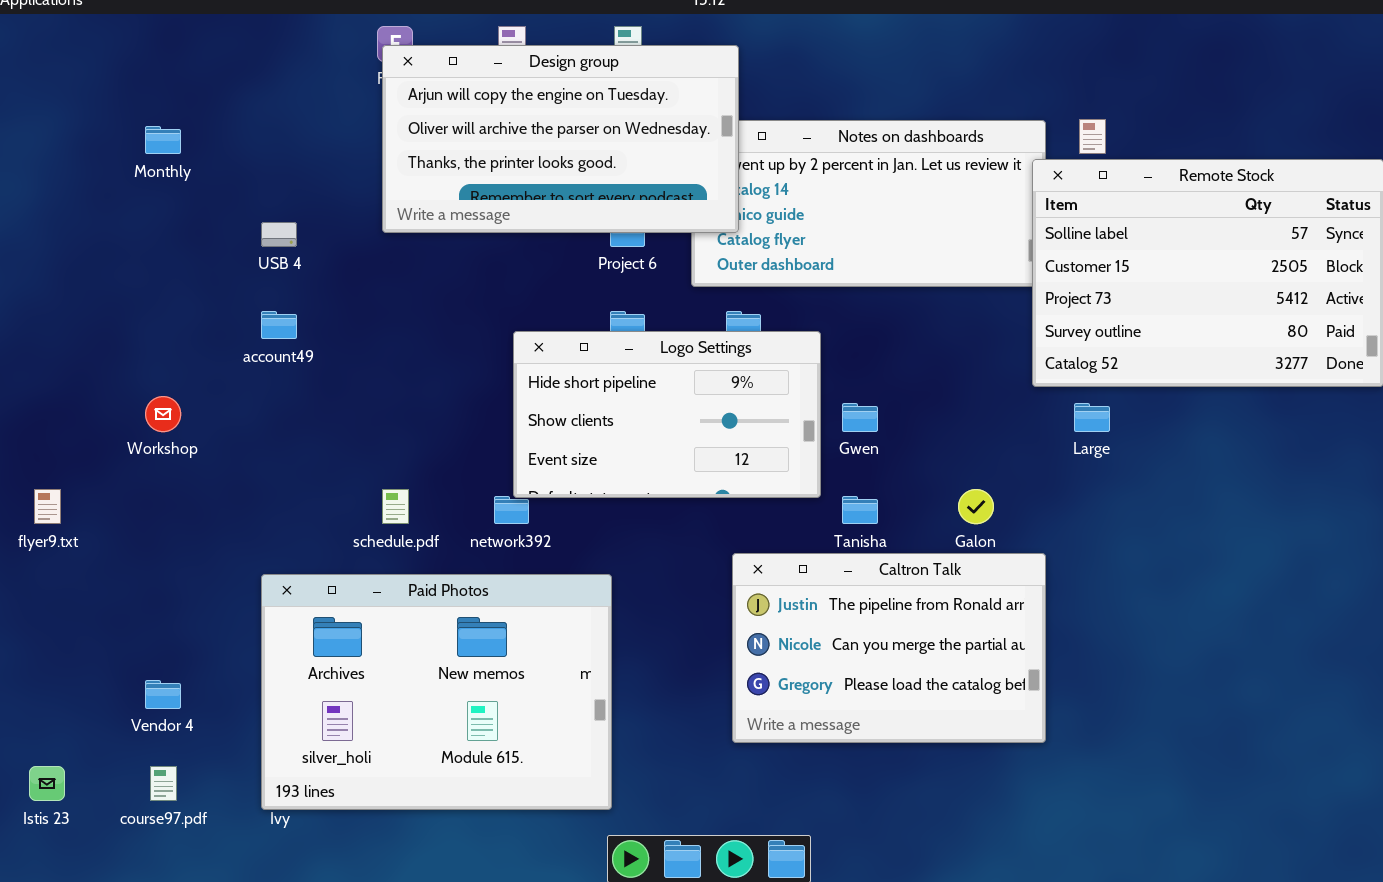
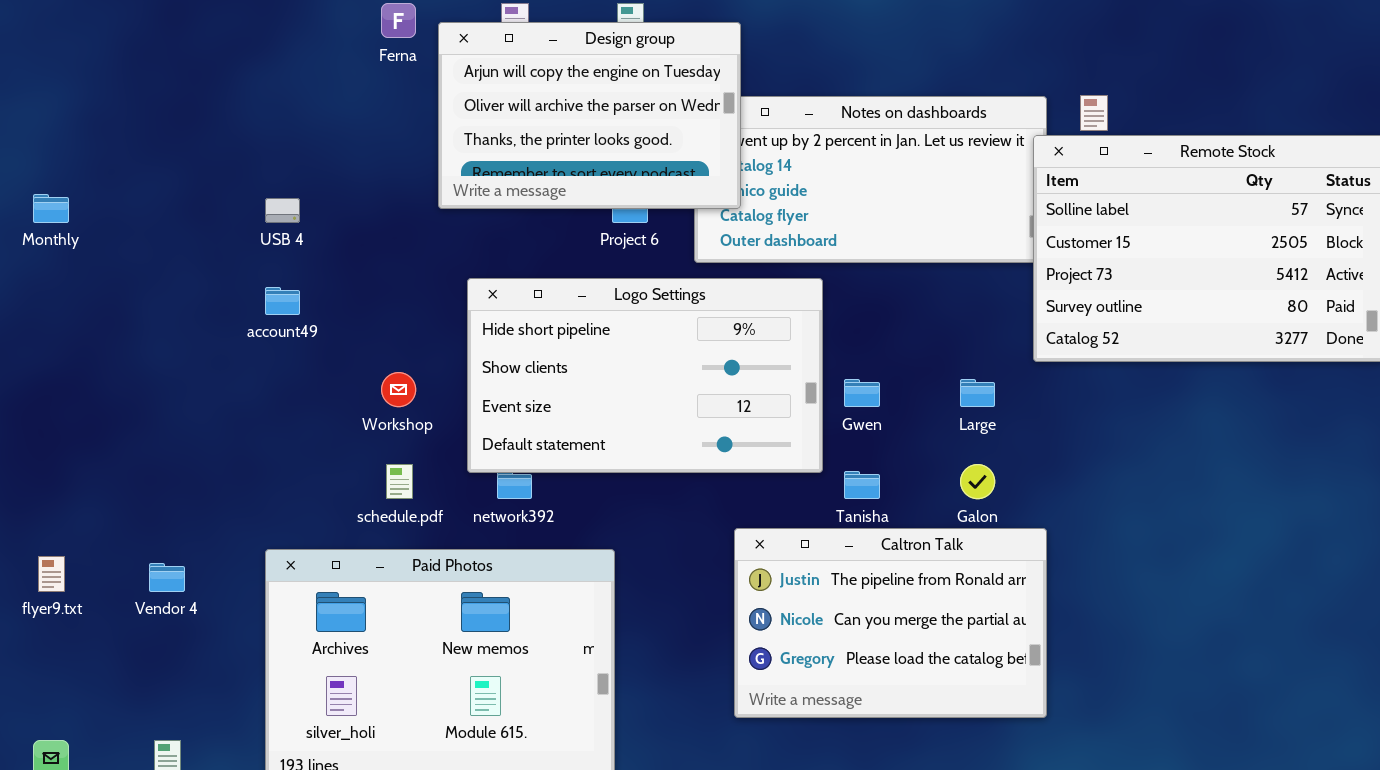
Design group: [382,45,739,233] -> [438,22,741,209], resized
Monthly: [145,126,181,154] -> [33,194,69,223], moved
Logo Settings: [513,331,821,498] -> [467,278,823,473], resized
Workshop: [145,396,181,432] -> [381,372,416,407], moved
Large: [1074,403,1110,432] -> [960,379,995,407], moved
flyer9.txt: [34,489,61,524] -> [38,556,65,592], moved
Vendor 4: [145,680,181,709] -> [149,563,185,592], moved

